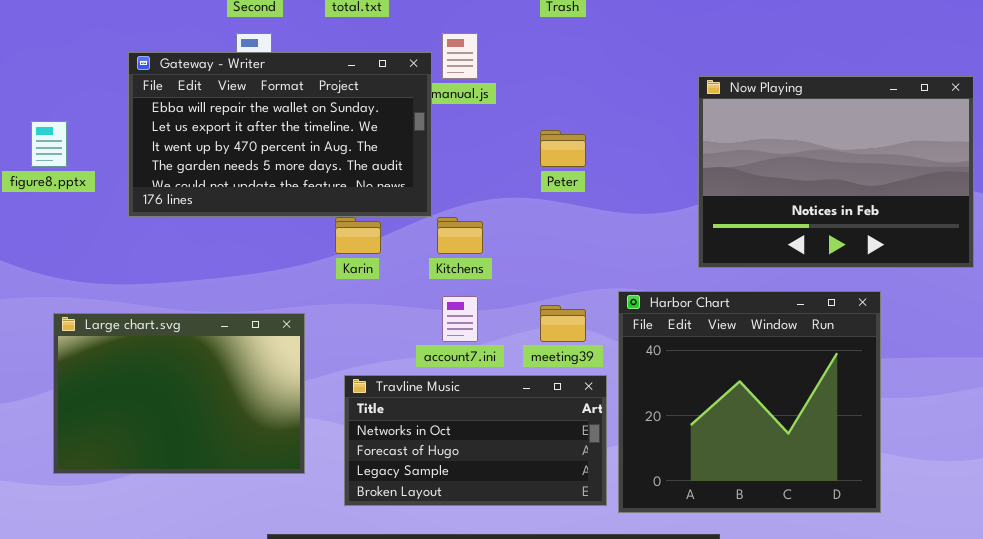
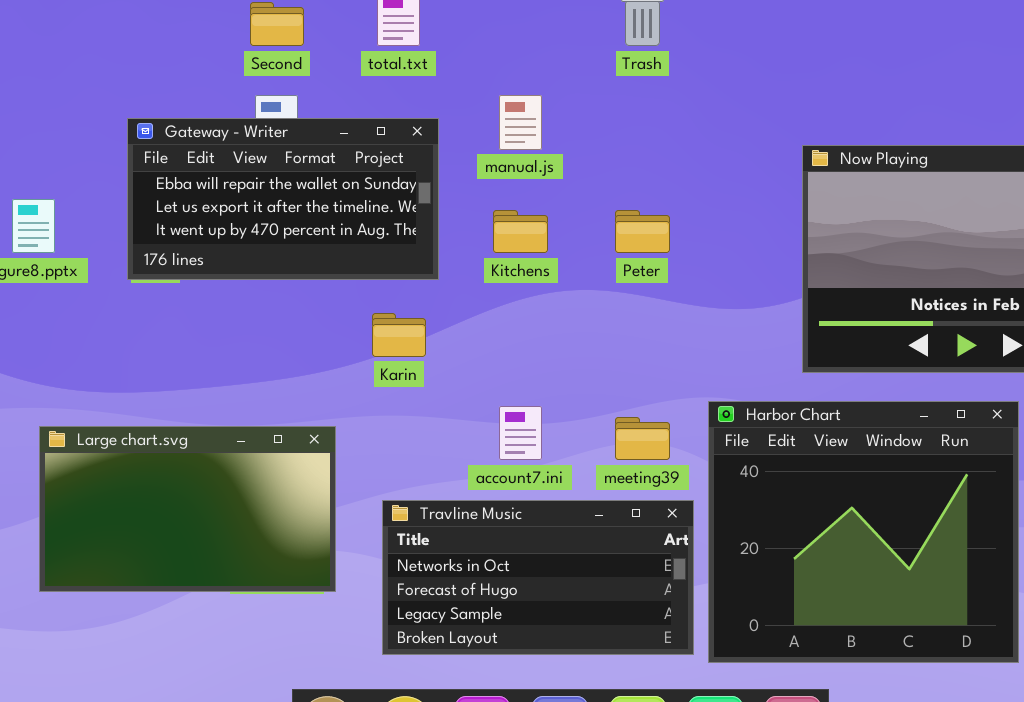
Gateway - Writer: [128,52,432,217] -> [127,118,439,280], resized
Kitchens: [437,217,483,254] -> [493,210,548,253], moved
Large chart.svg: [53,313,305,474] -> [39,426,336,592], resized

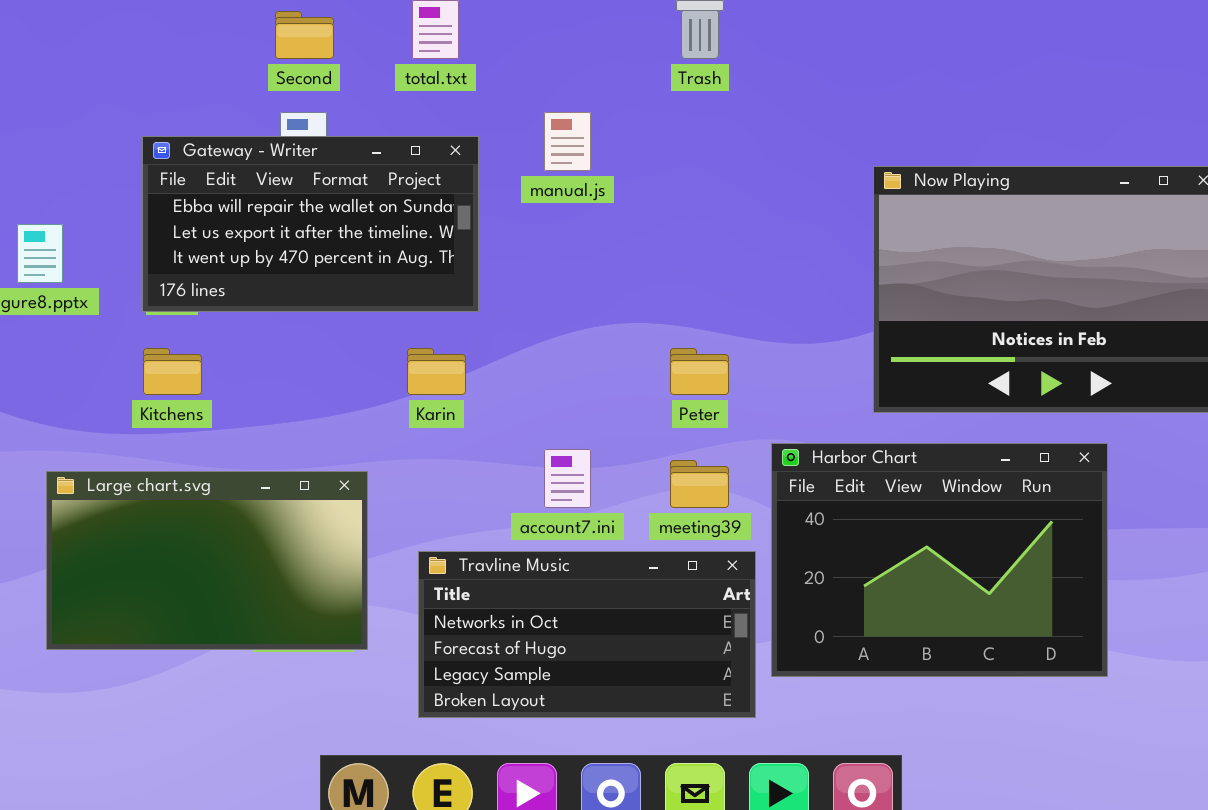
Kitchens: [493,210,548,253] -> [143,348,202,395], moved
Peter: [615,210,670,253] -> [670,348,729,395], moved
Harbor Chart: [708,401,1019,663] -> [771,443,1108,677], resized

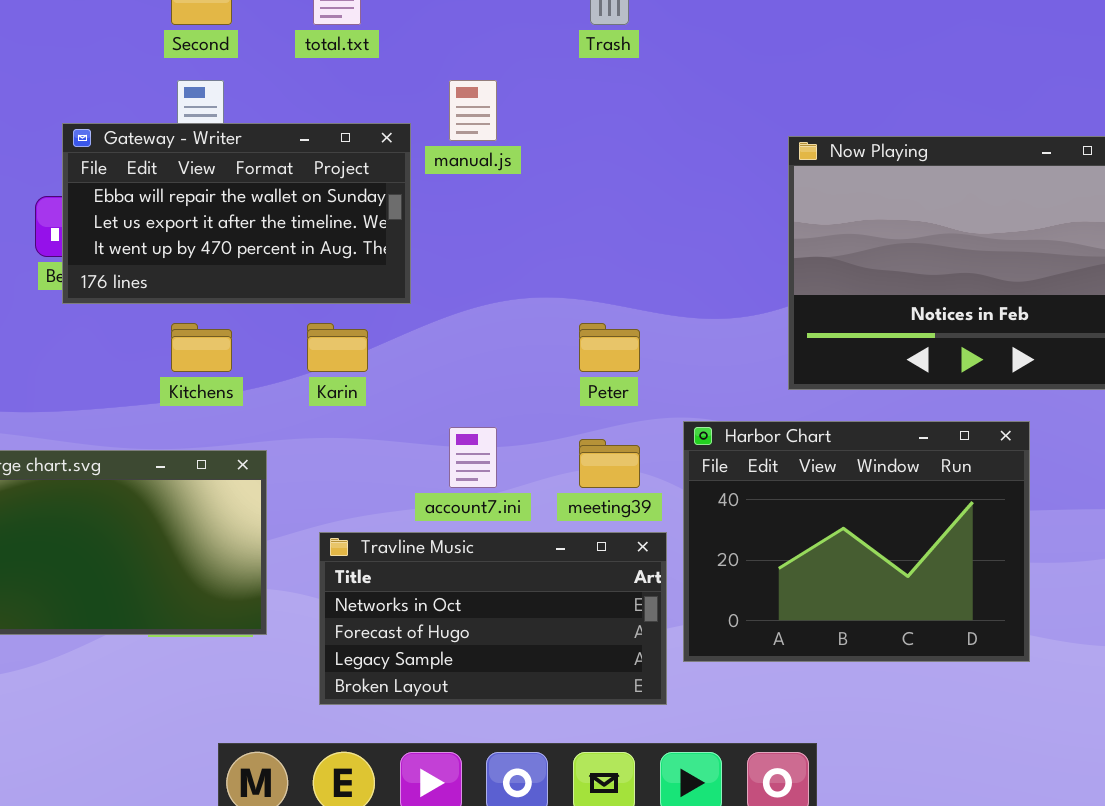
Gateway - Writer: [142,136,479,312] -> [62,123,411,304], moved
Kitchens: [143,348,202,395] -> [171,323,232,372], moved

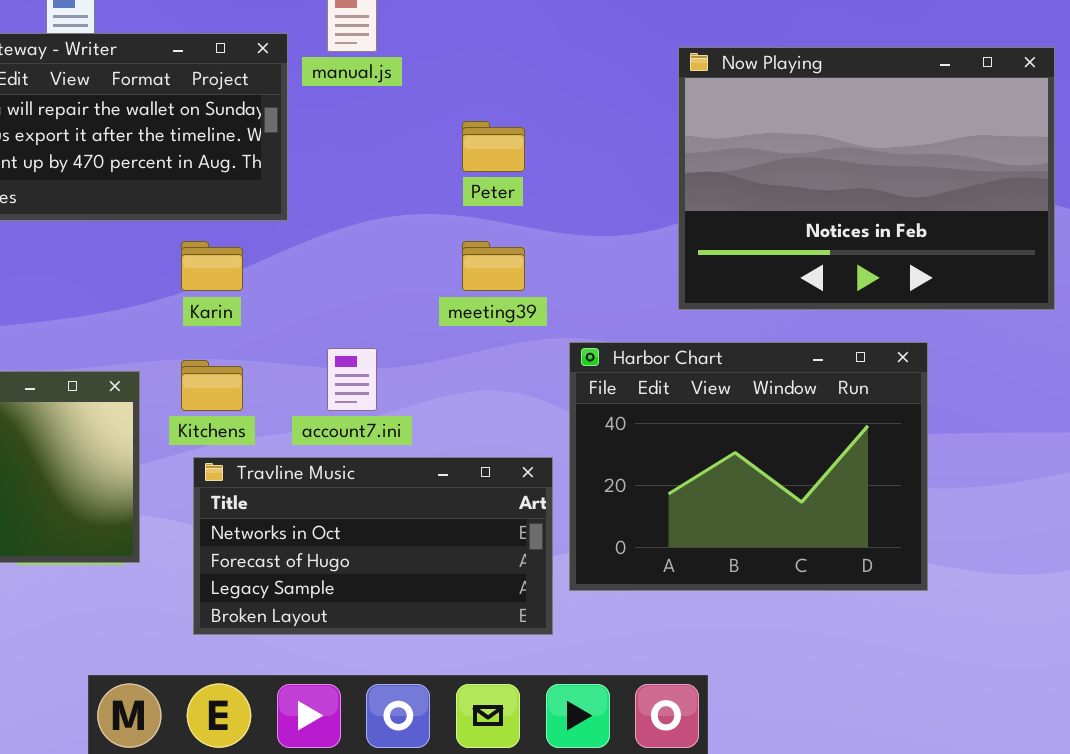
Kitchens: [171,323,232,372] -> [181,360,243,411], moved
Peter: [579,323,640,372] -> [462,121,525,172], moved
meeting39: [579,439,640,488] -> [462,241,525,291], moved

